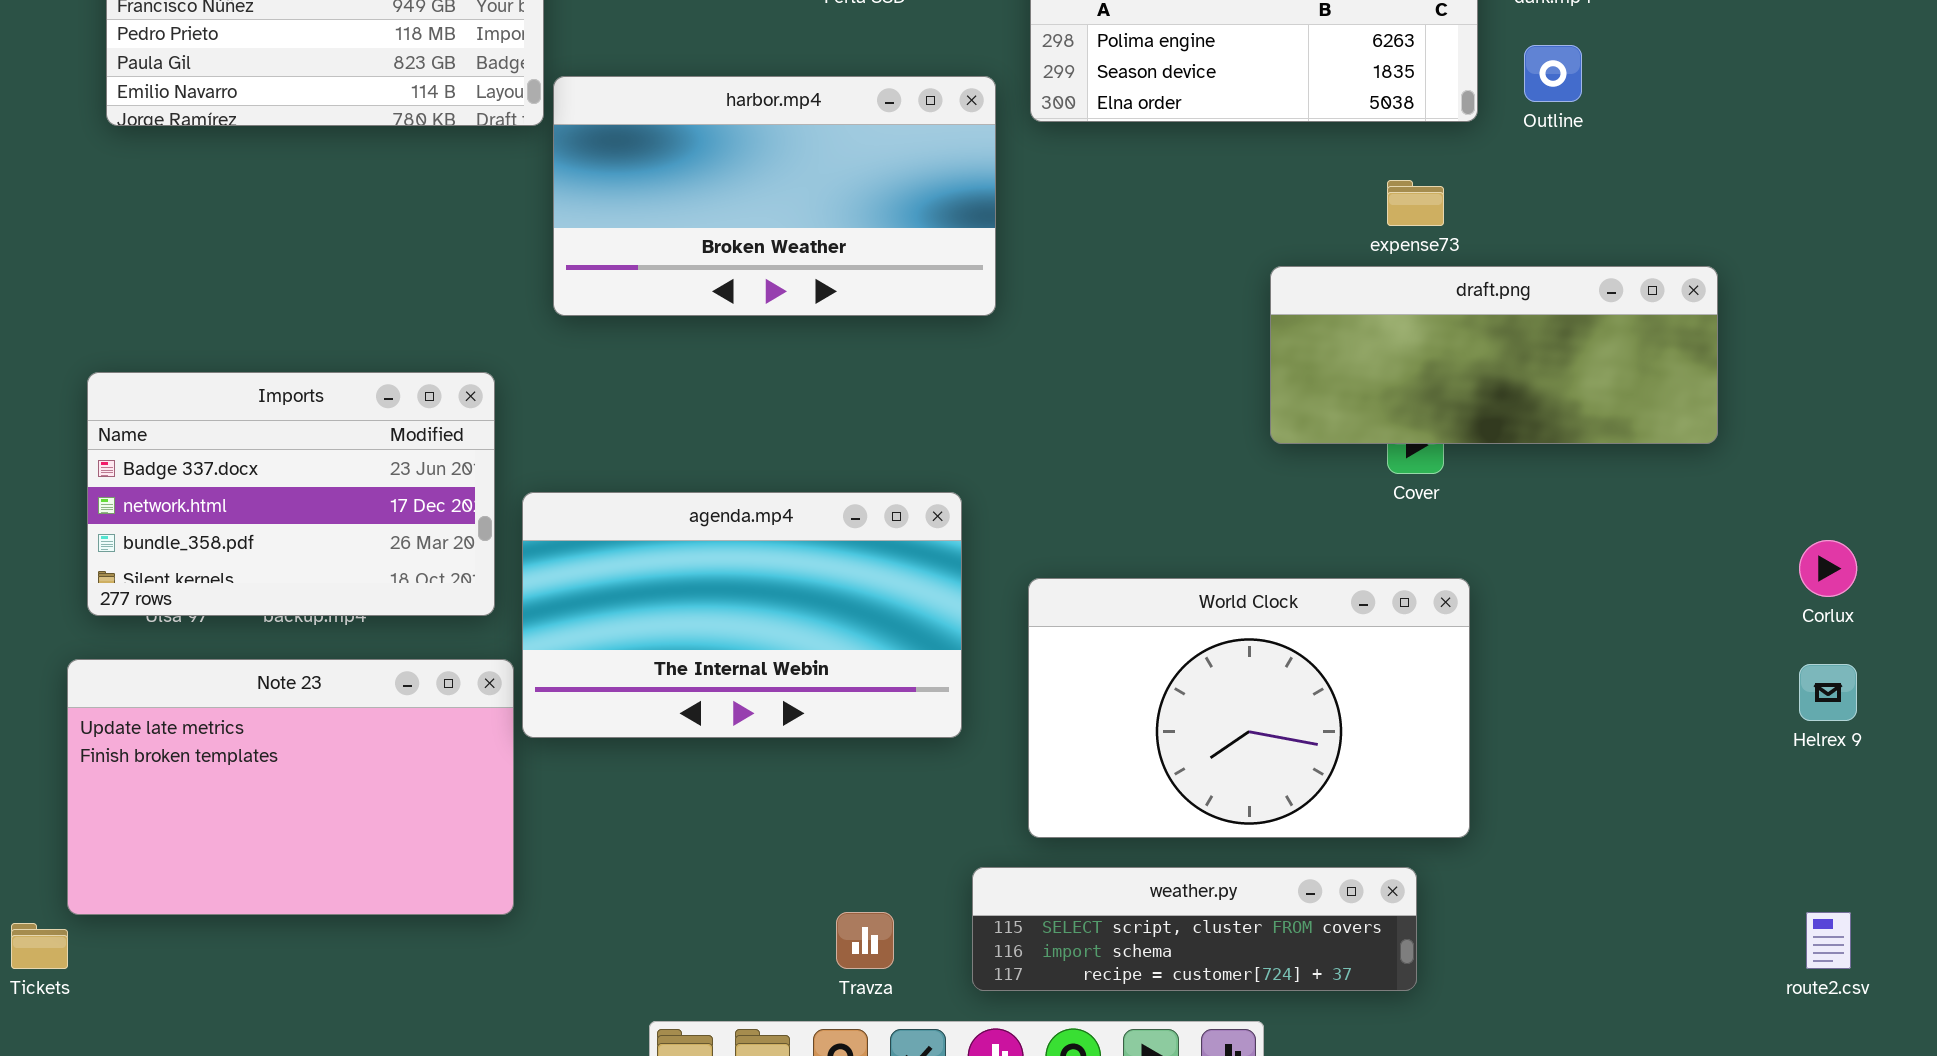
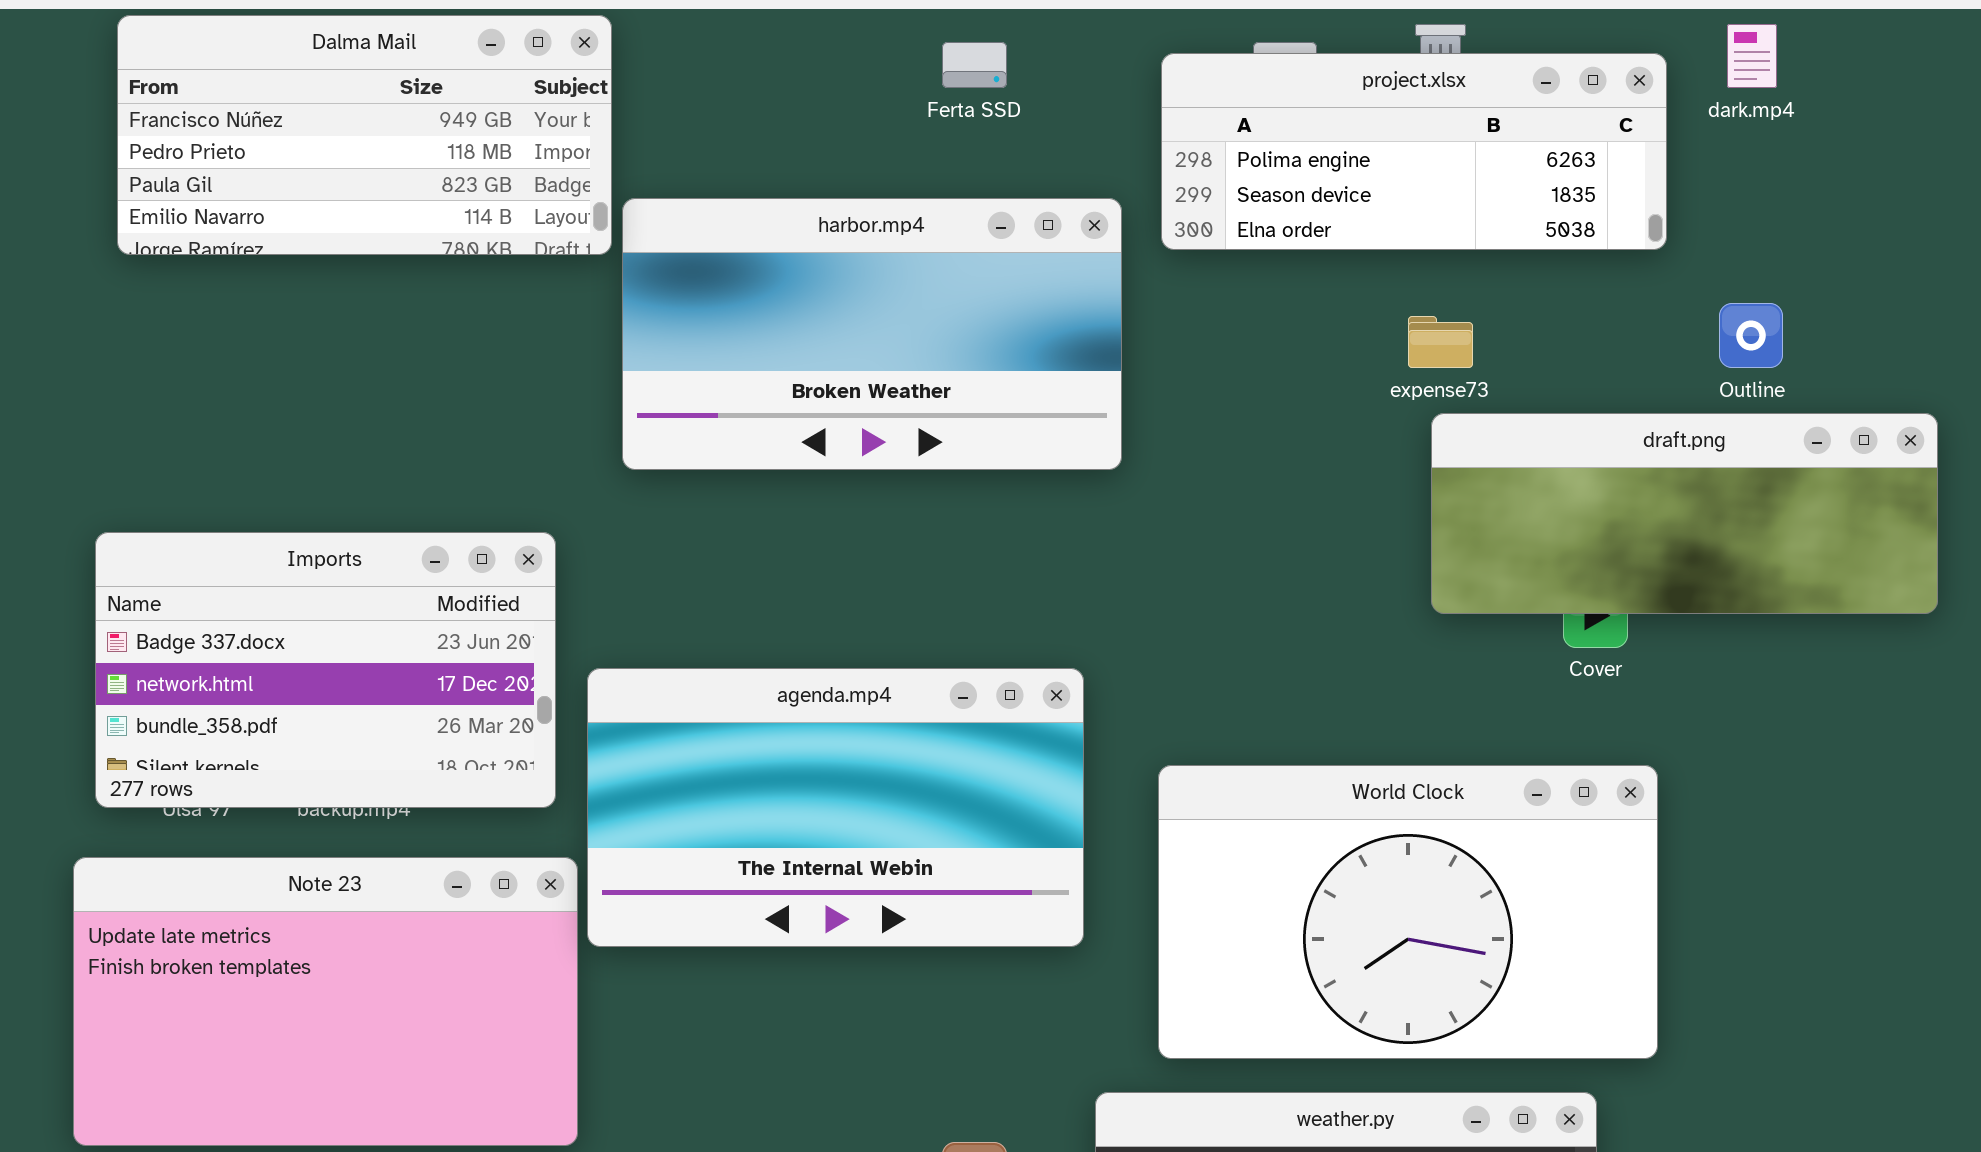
Outline: [1524,45,1582,102] -> [1719,303,1783,368], moved
expense73: [1387,180,1444,226] -> [1408,316,1473,368], moved

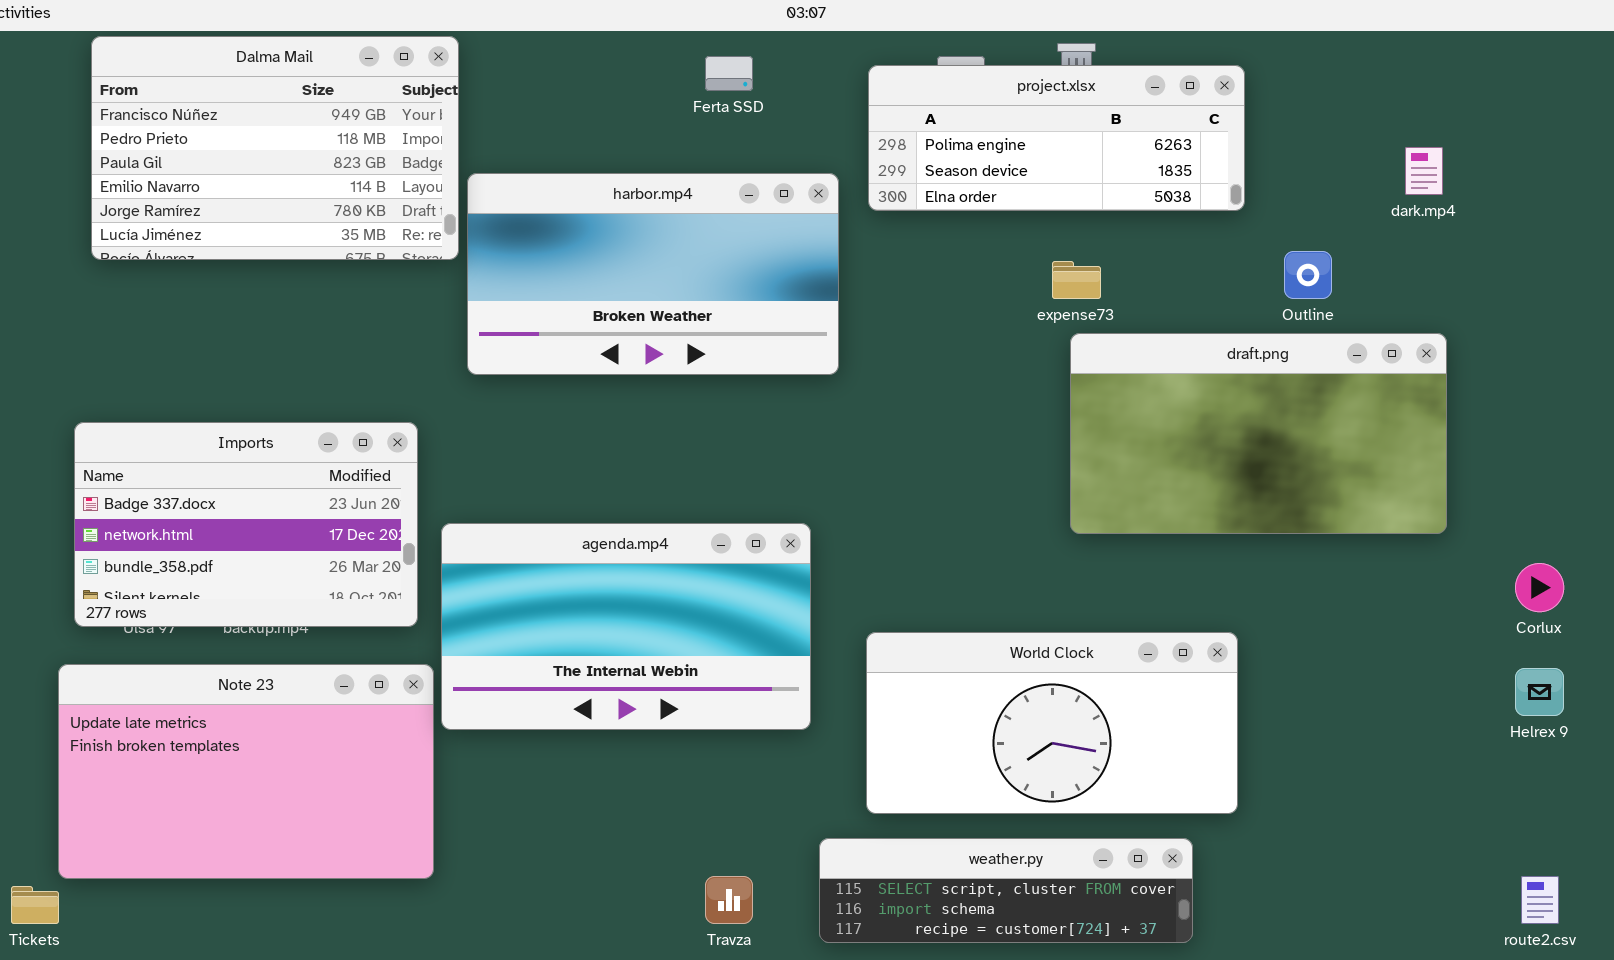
Dalma Mail: [117,15,612,255] -> [91,36,459,260], resized
dark.mp4: [1727,24,1777,88] -> [1405,147,1443,195], moved
draft.png: [1431,413,1938,614] -> [1070,333,1447,534], resized
World Clock: [1158,765,1658,1059] -> [866,632,1238,814], resized

